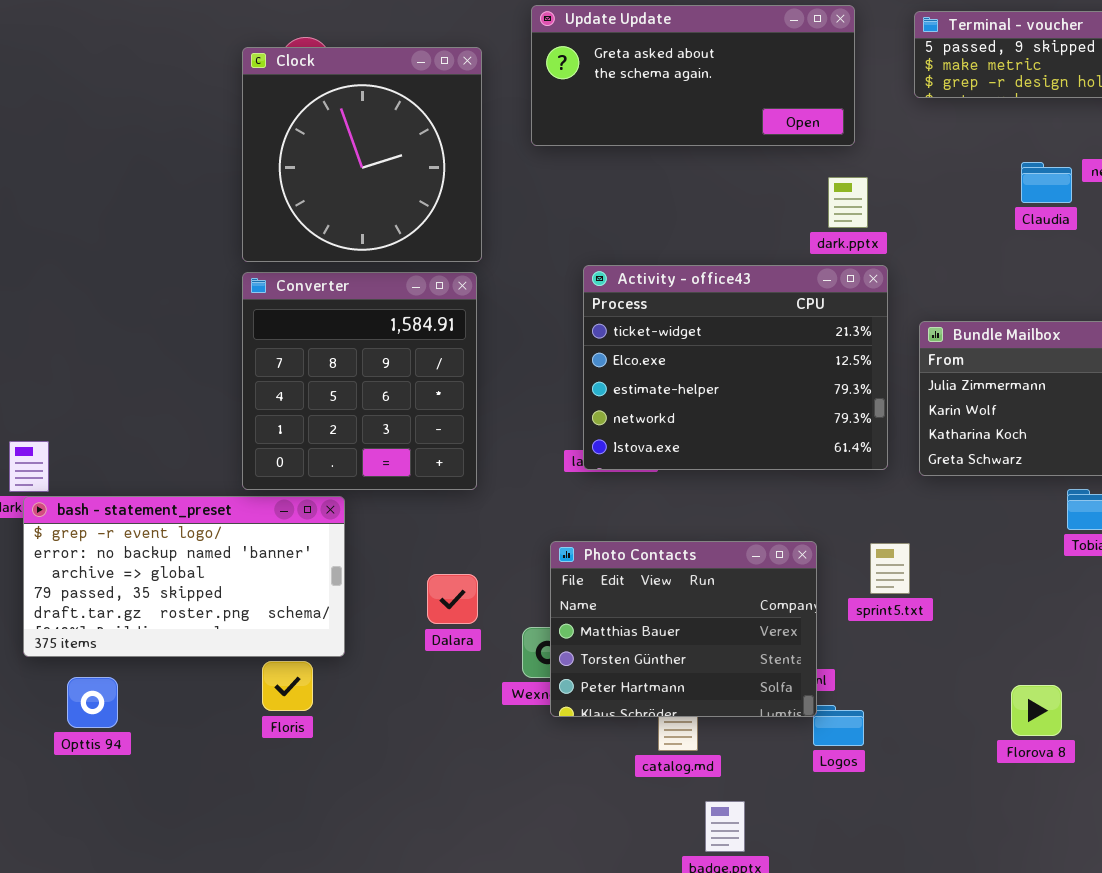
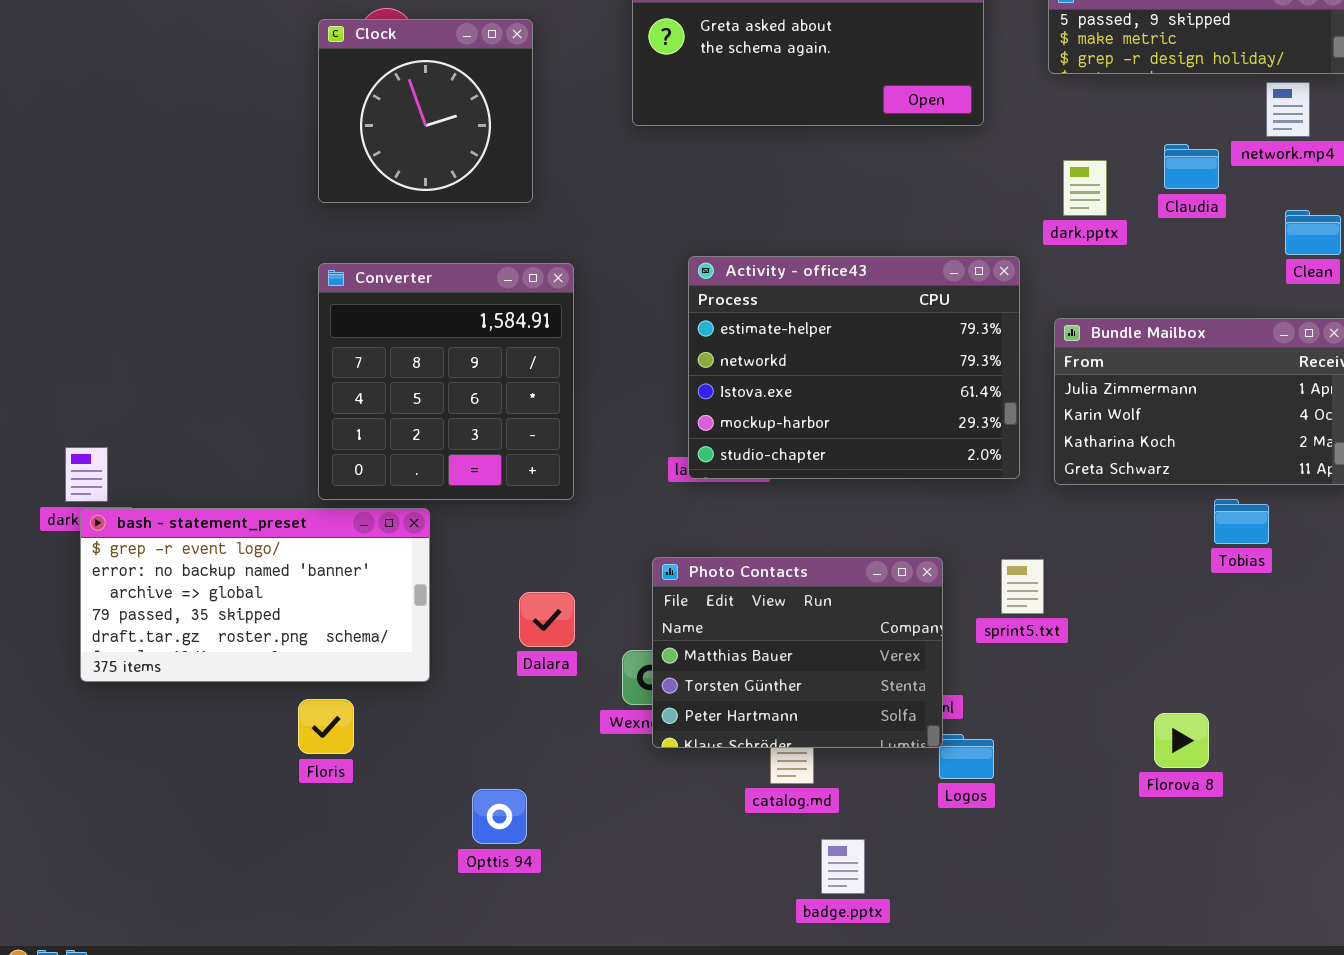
Clock: [242,47,482,262] -> [318,19,533,203], resized
dark.pptx: [828,177,868,228] -> [1063,160,1107,216], moved
Activity - office43: [583,265,888,470] -> [688,256,1020,479], scrolled down 2 rows
Floris: [262,661,313,711] -> [298,699,354,754], moved
Opttis 94: [67,677,118,728] -> [472,789,527,844], moved

